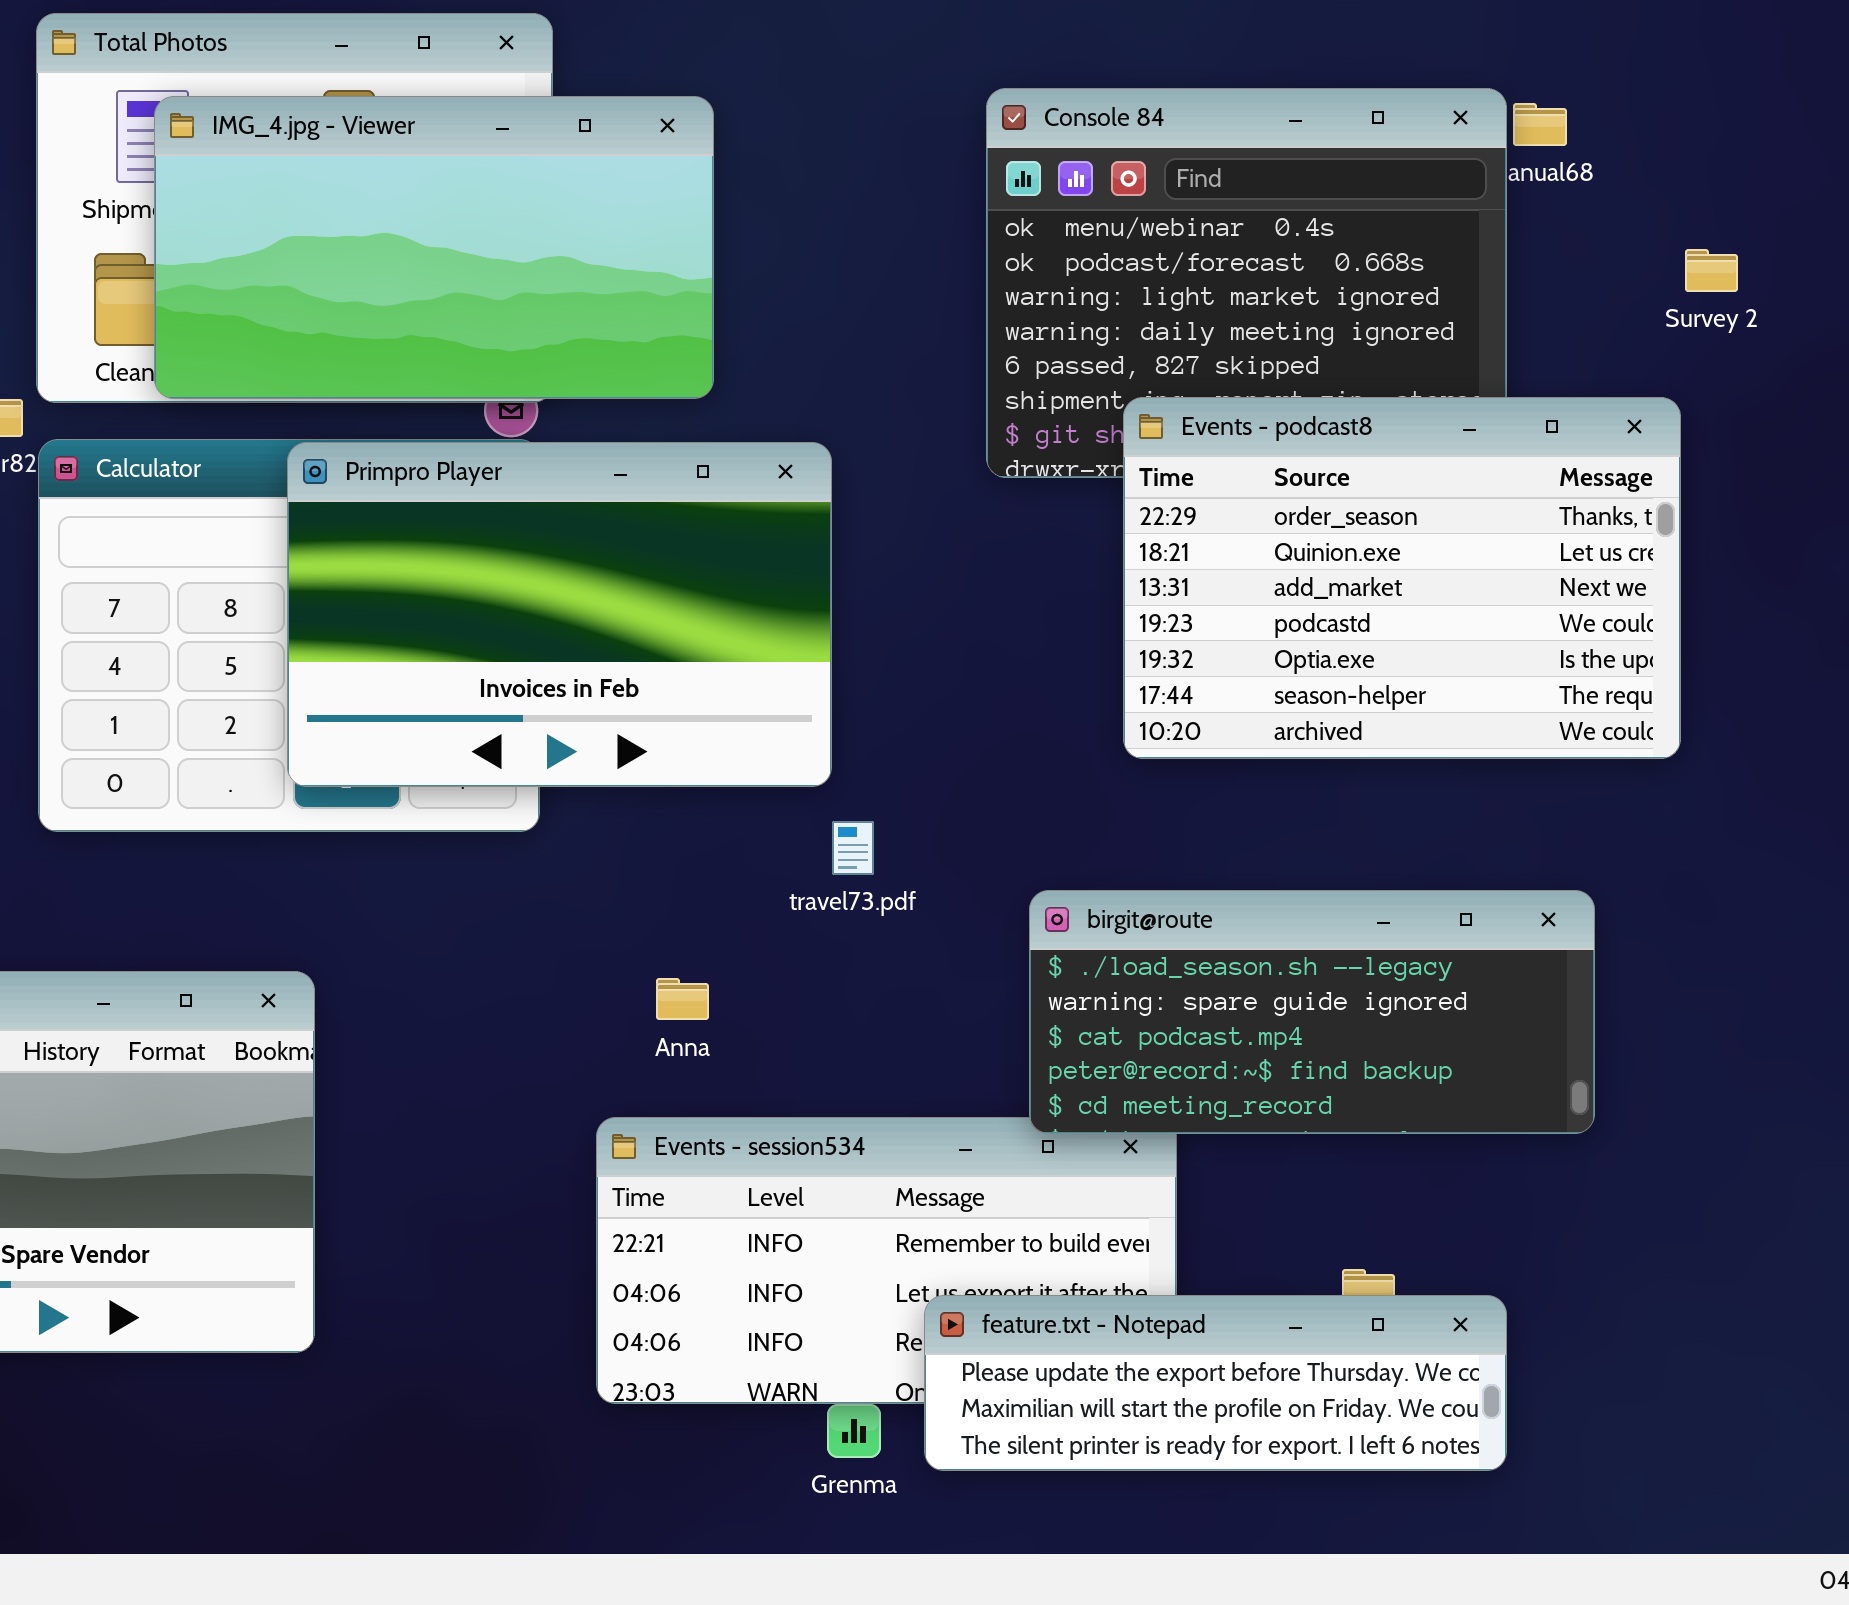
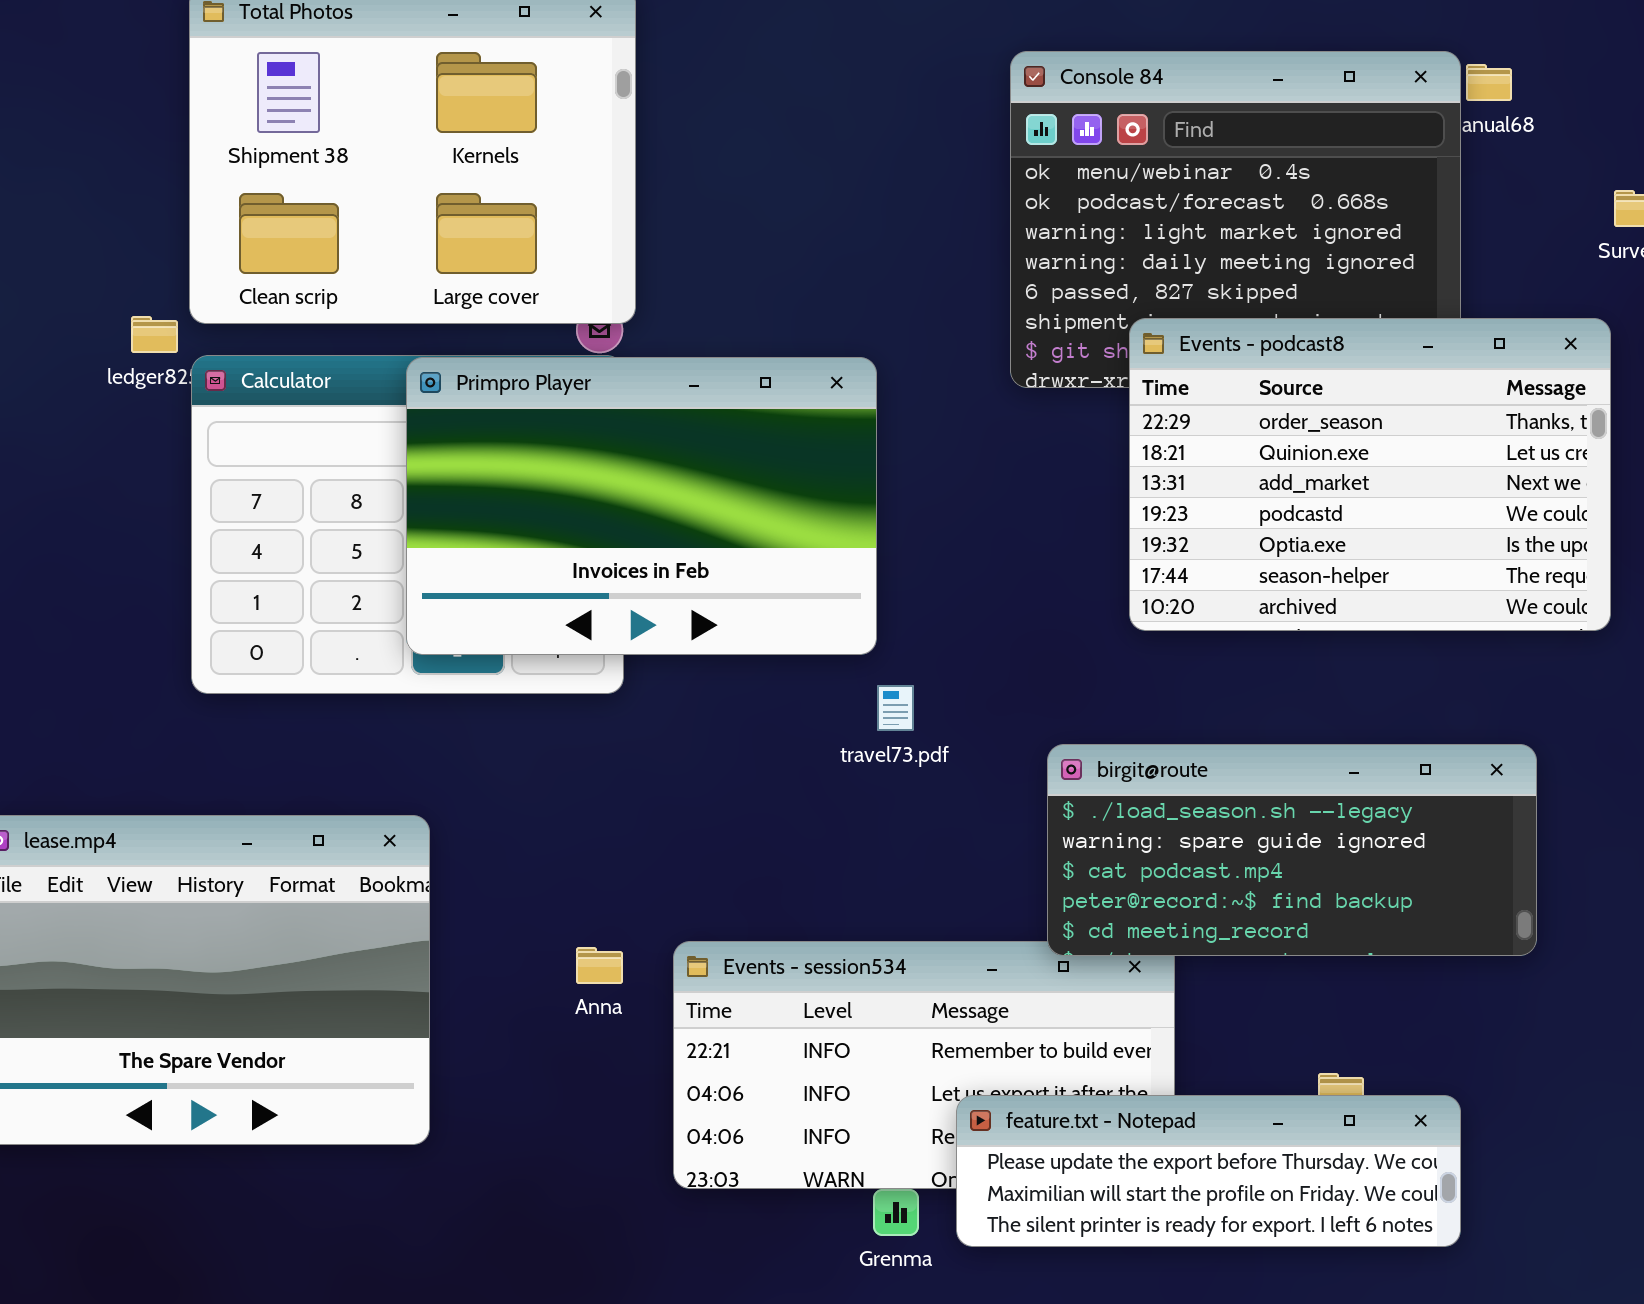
IMG_4.jpg - Viewer: [154,96,714,399] -> none, closed
Anna: [656,978,709,1020] -> [576,947,623,984], moved

